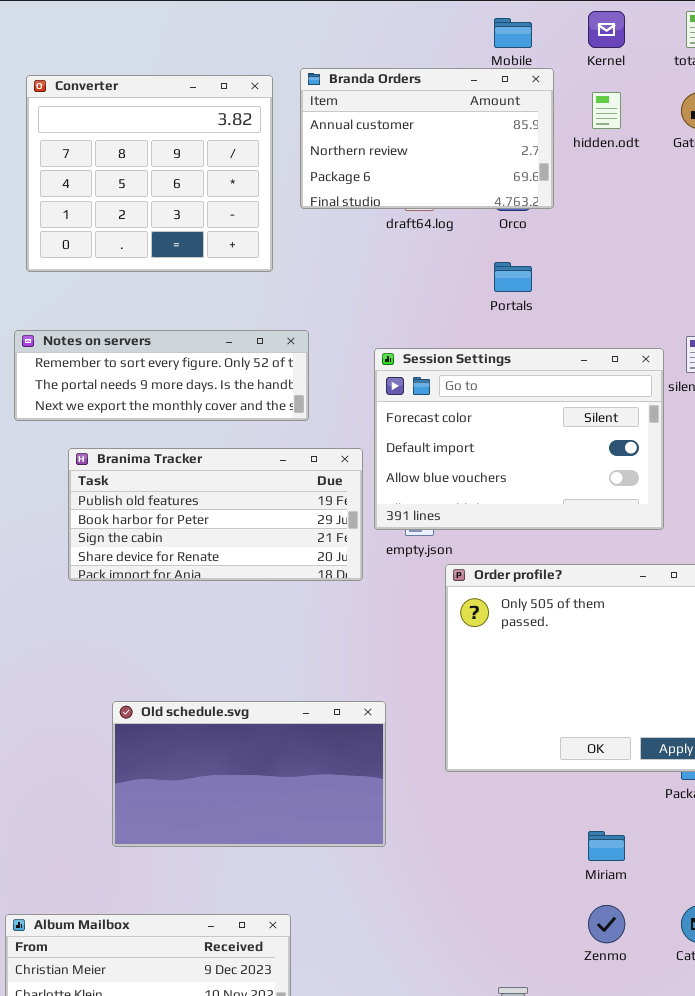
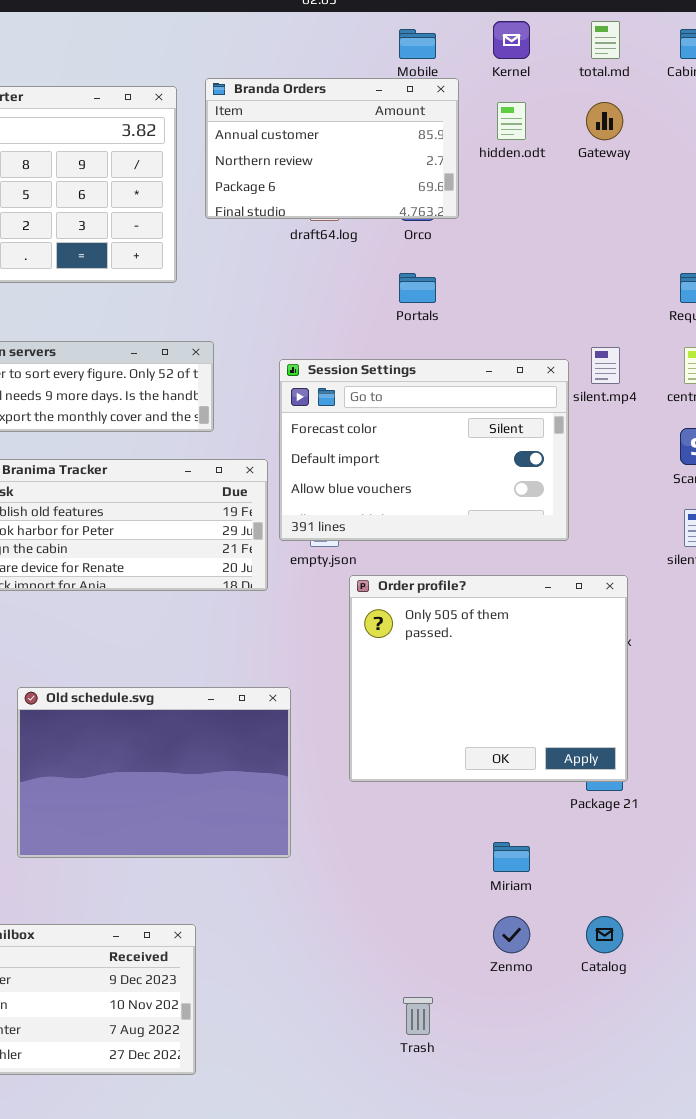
Old schedule.svg: [112,701,386,847] -> [17,687,291,858], resized

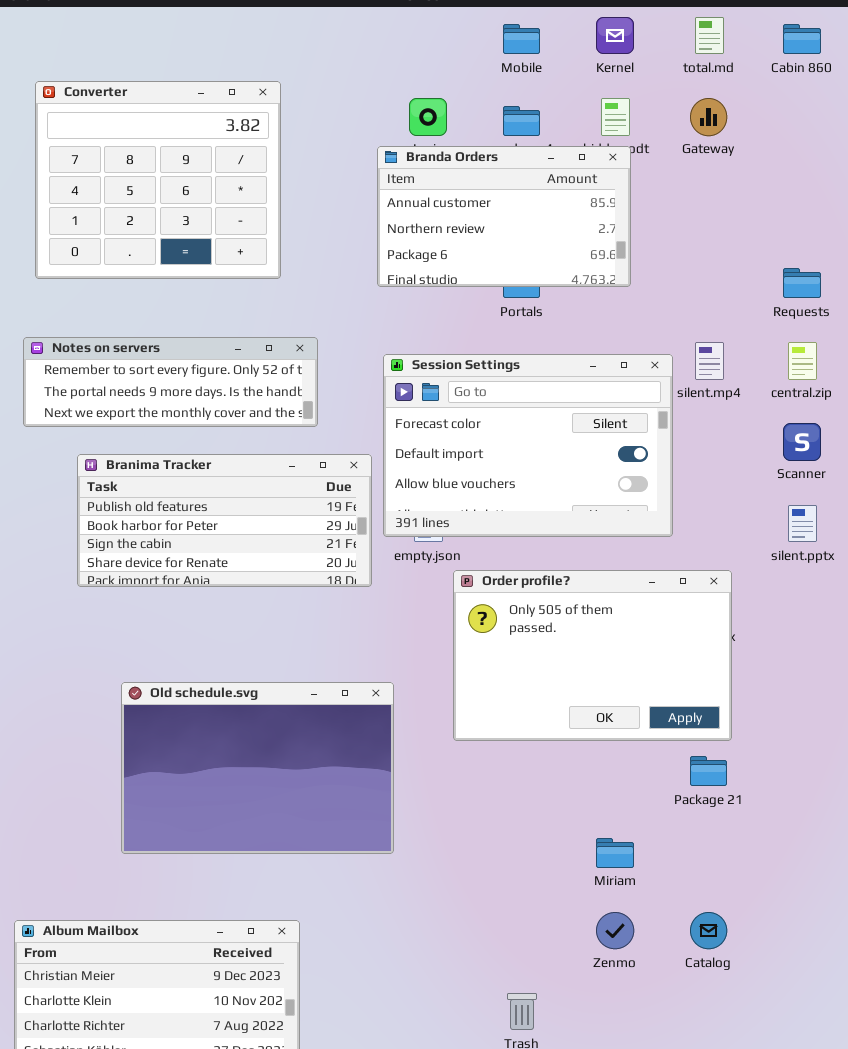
Branda Orders: [205,78,459,219] -> [377,146,631,287], moved
Order profile?: [349,575,628,782] -> [453,570,732,741], resized

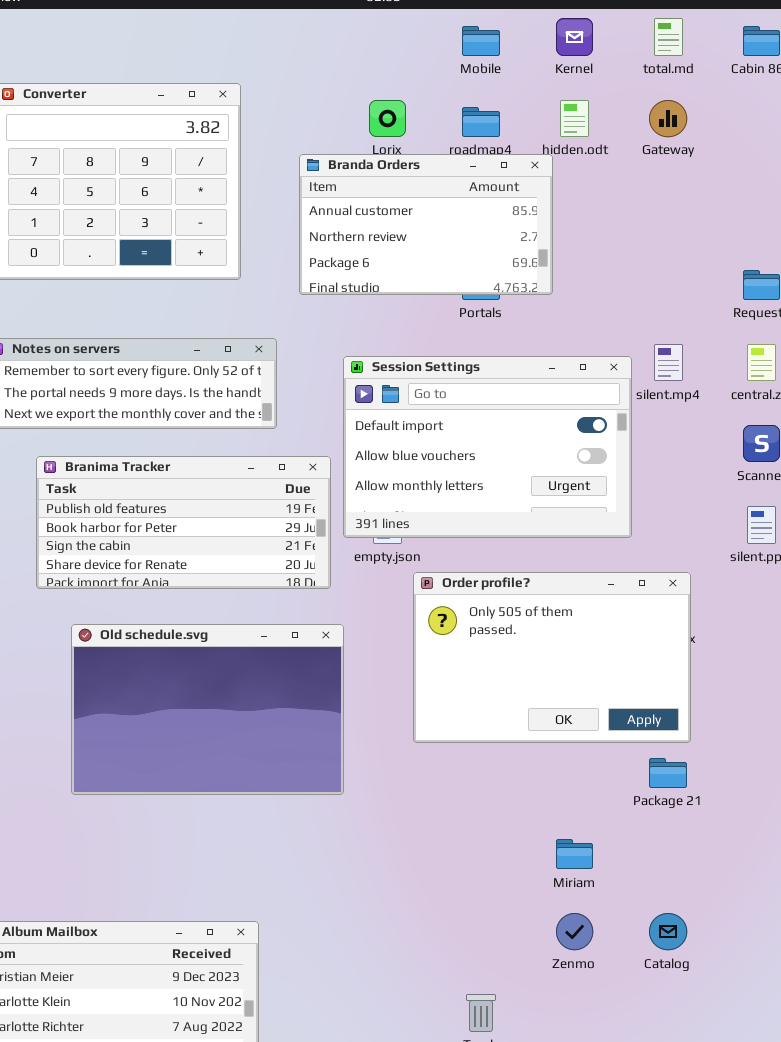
Branda Orders: [377,146,631,287] -> [299,154,553,295], moved
Session Settings: [383,354,673,537] -> [343,356,632,538], scrolled down 1 row
Old schedule.svg: [121,682,394,854] -> [71,624,344,795], moved

